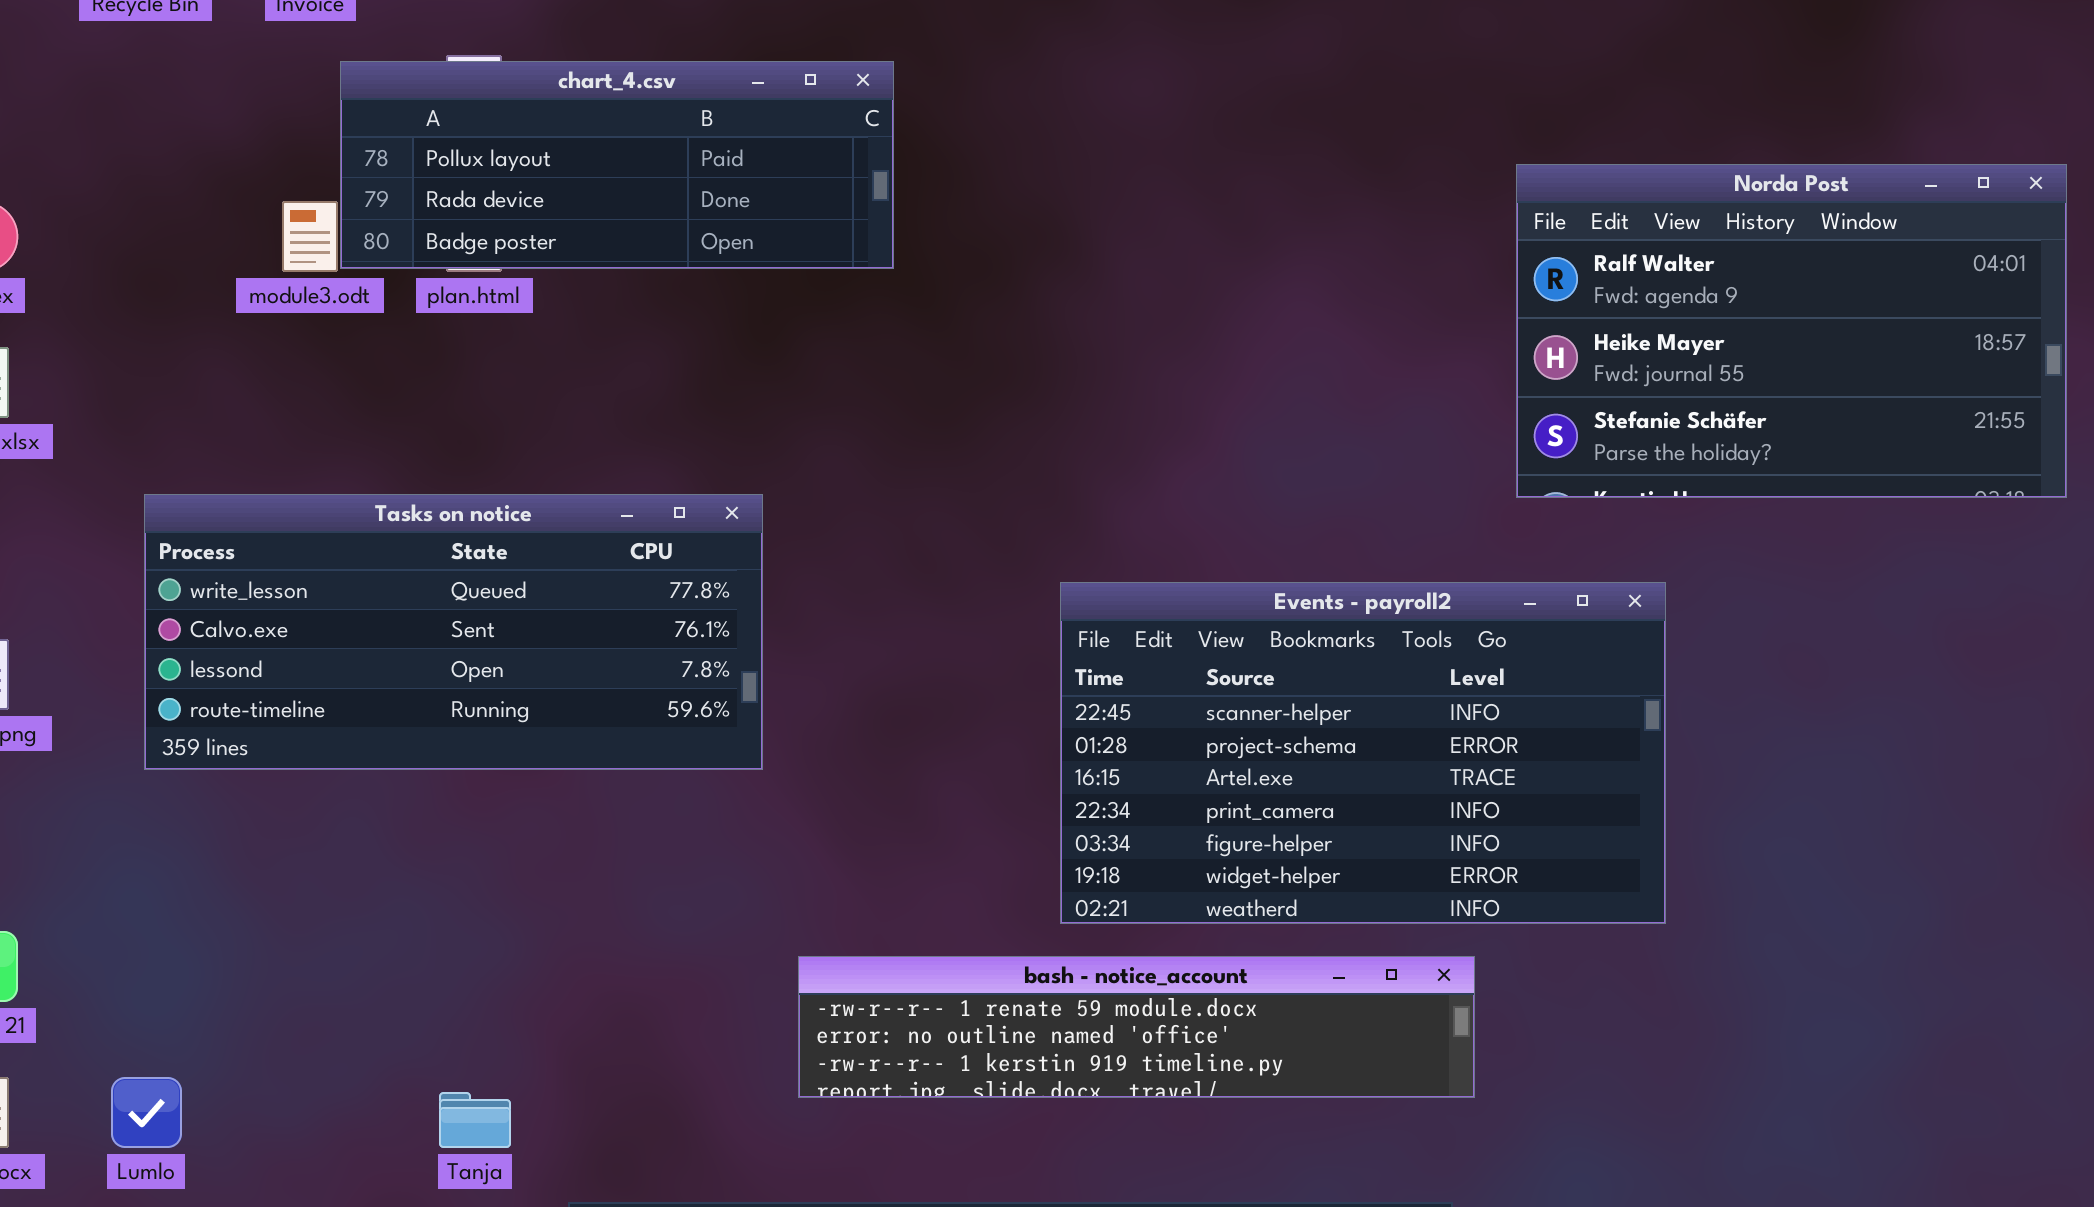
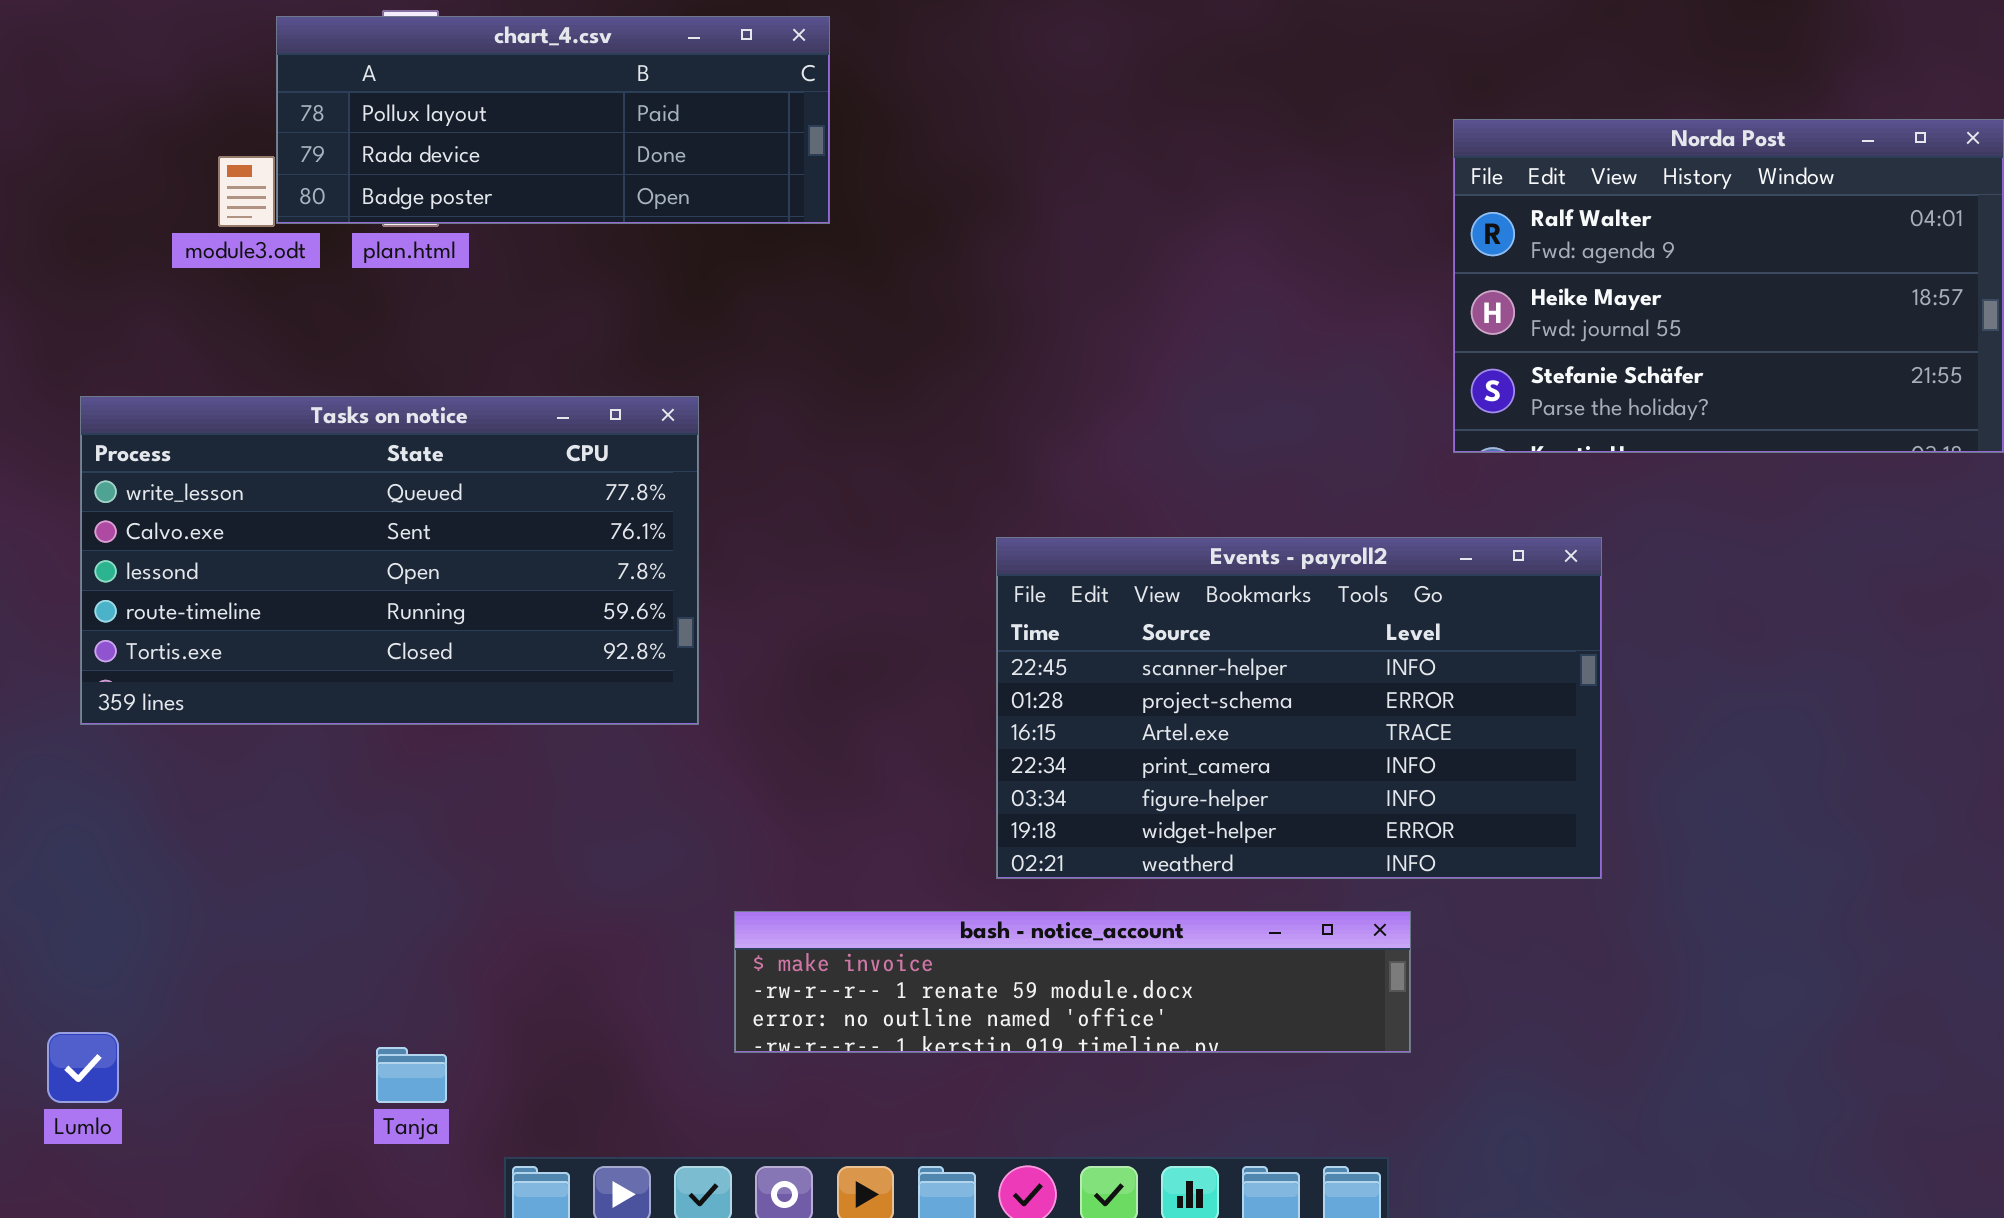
Tasks on notice: [144,494,763,770] -> [80,396,699,725], resized
bash - notice_account: [798,956,1475,1098] -> [734,911,1411,1053], scrolled up 1 row

